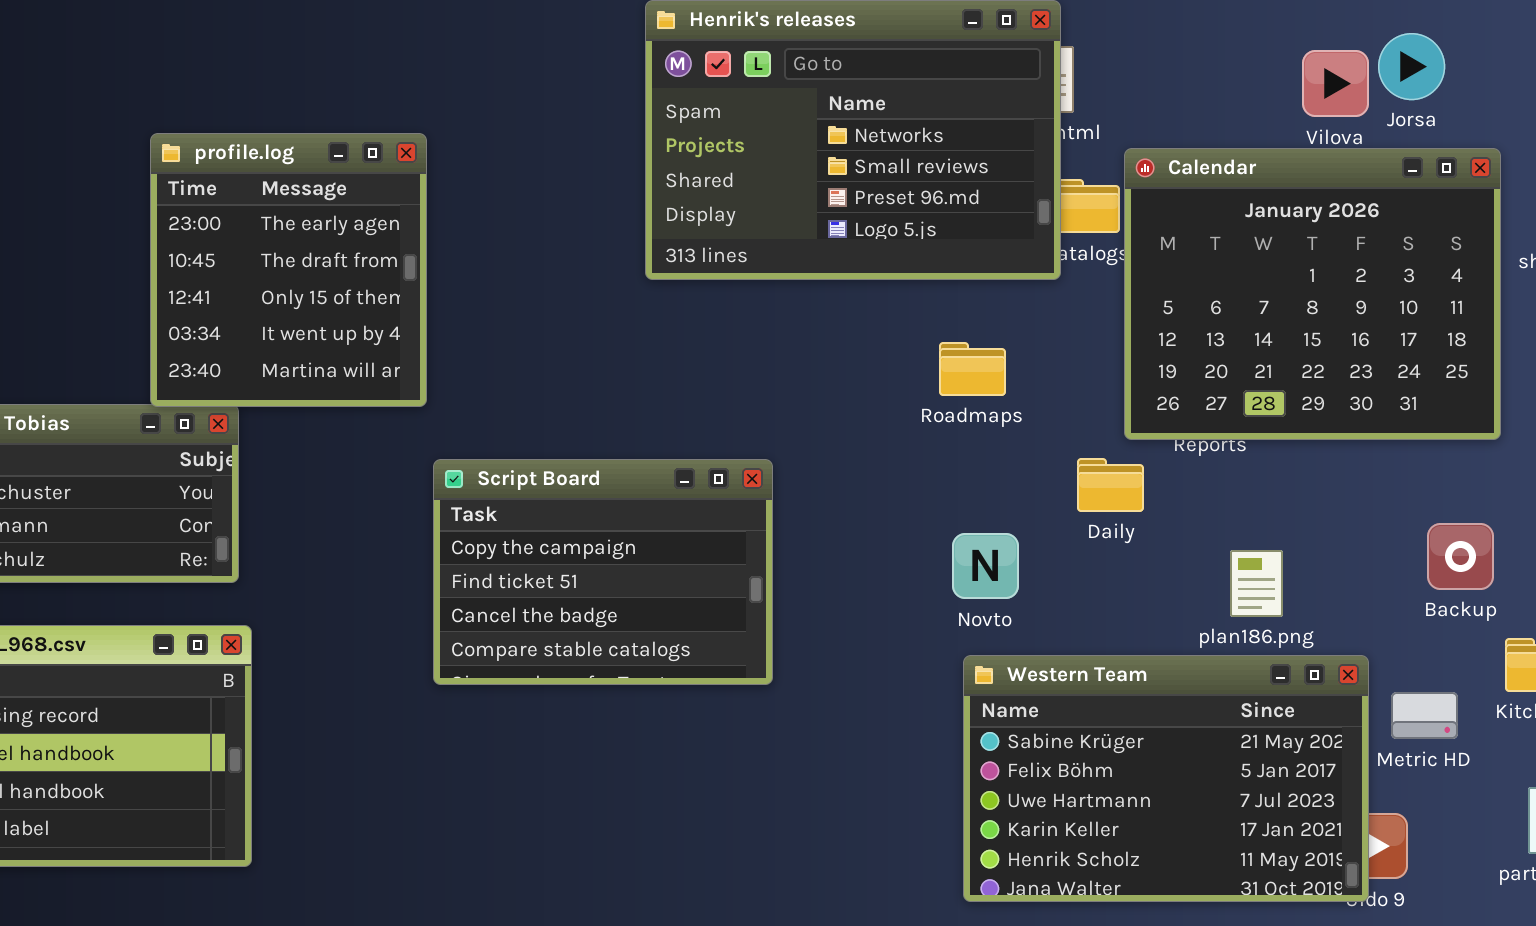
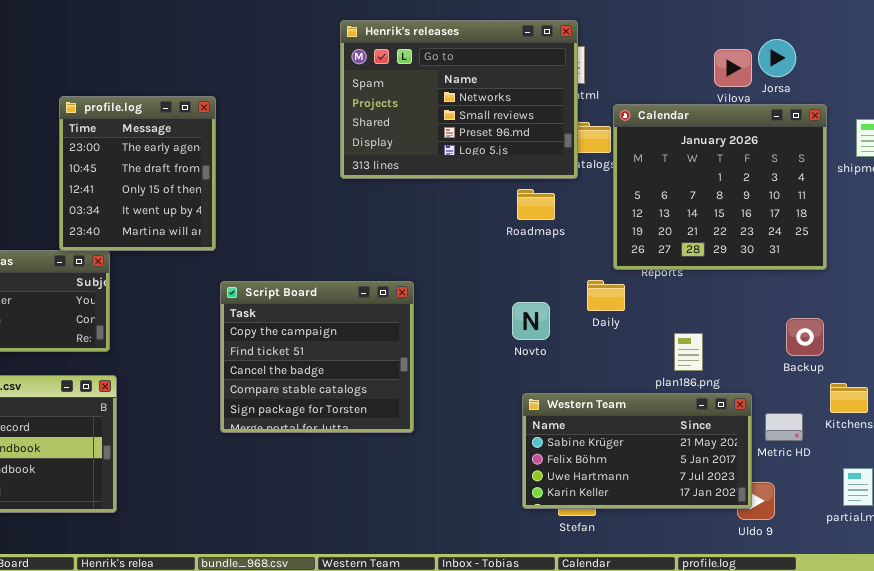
Roadmaps: [939,342,1006,396] -> [517,189,555,220], moved
Script Board: [433,459,773,685] -> [220,281,414,433], resized
Novto: [952,533,1019,599] -> [512,302,550,340], moved
Western Team: [963,655,1369,902] -> [522,393,752,509], resized

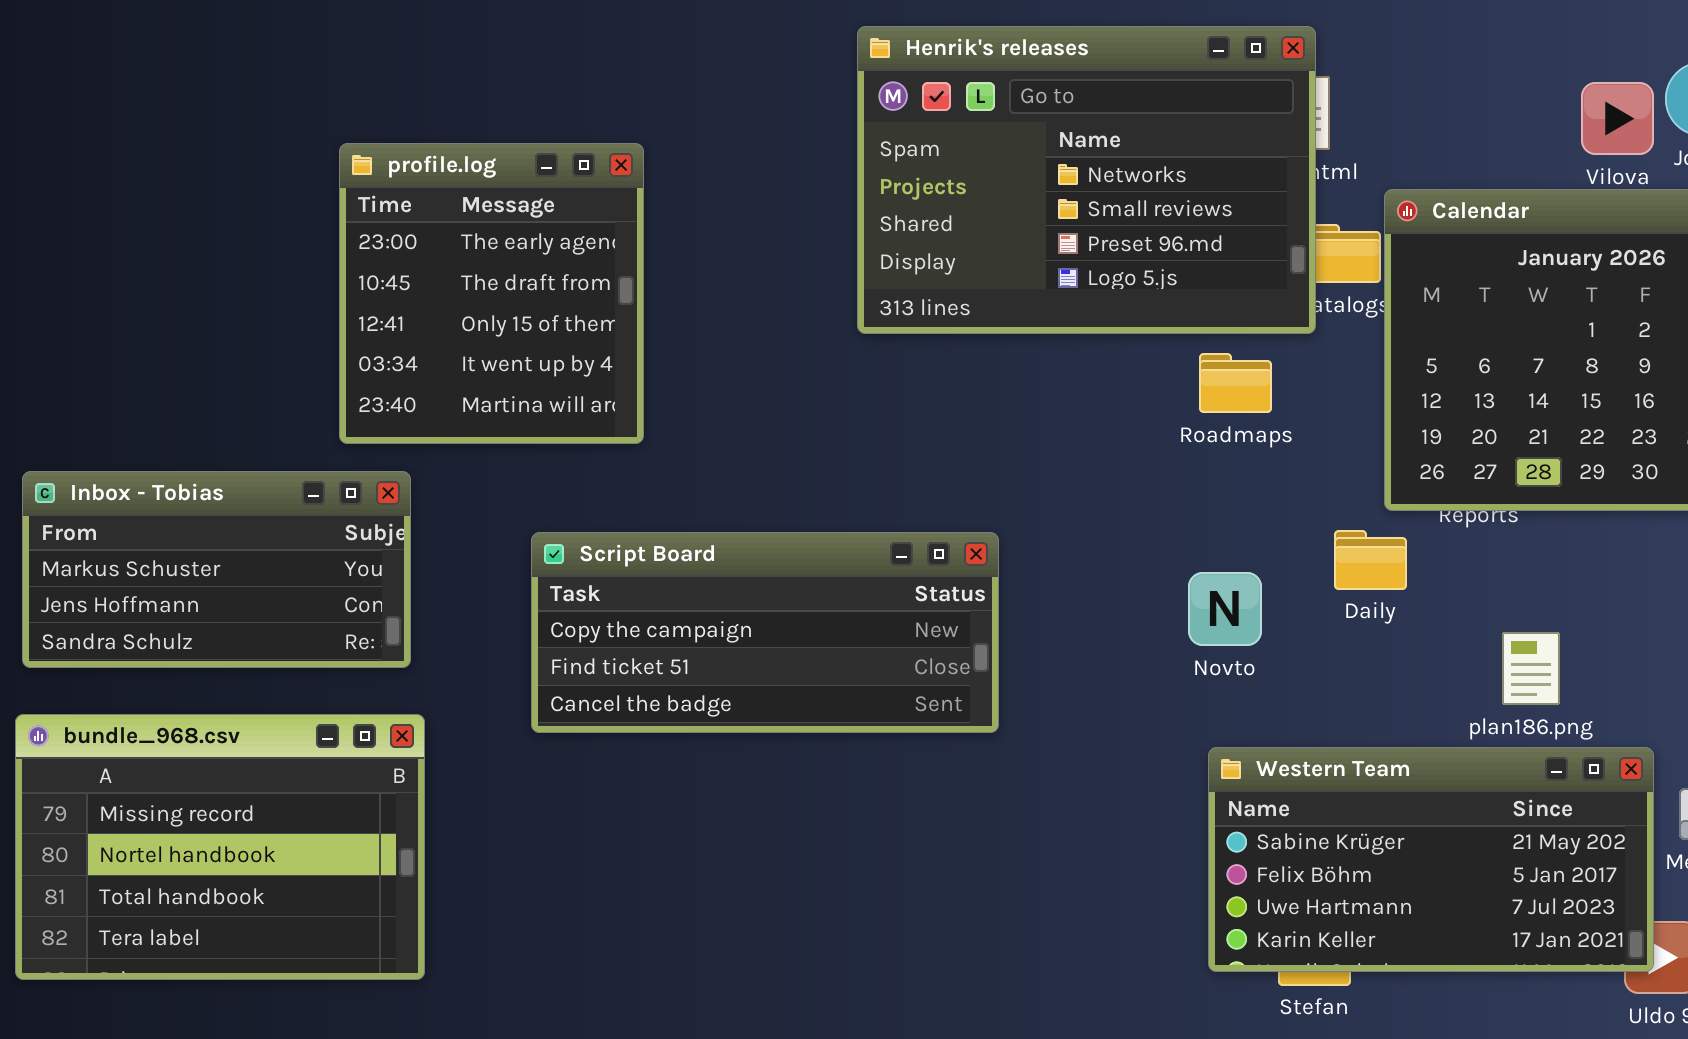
profile.log: [59,96,216,251] -> [339,143,644,444], moved
Script Board: [220,281,414,433] -> [531,532,999,733], resized

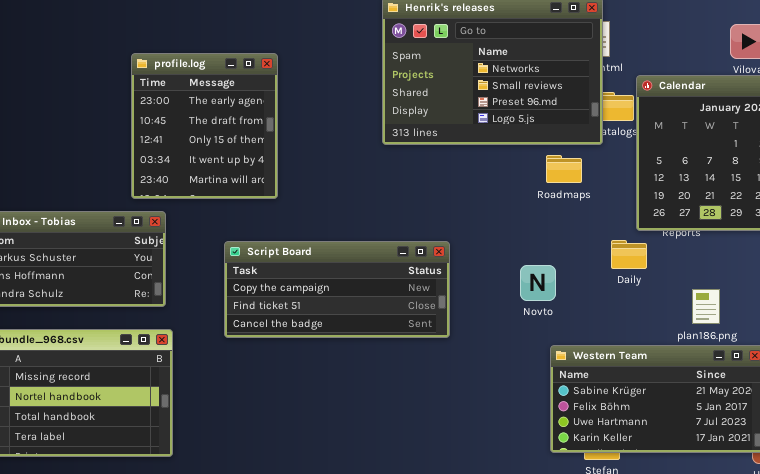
Novto: [1188,572,1262,646] -> [520,265,556,301], moved

